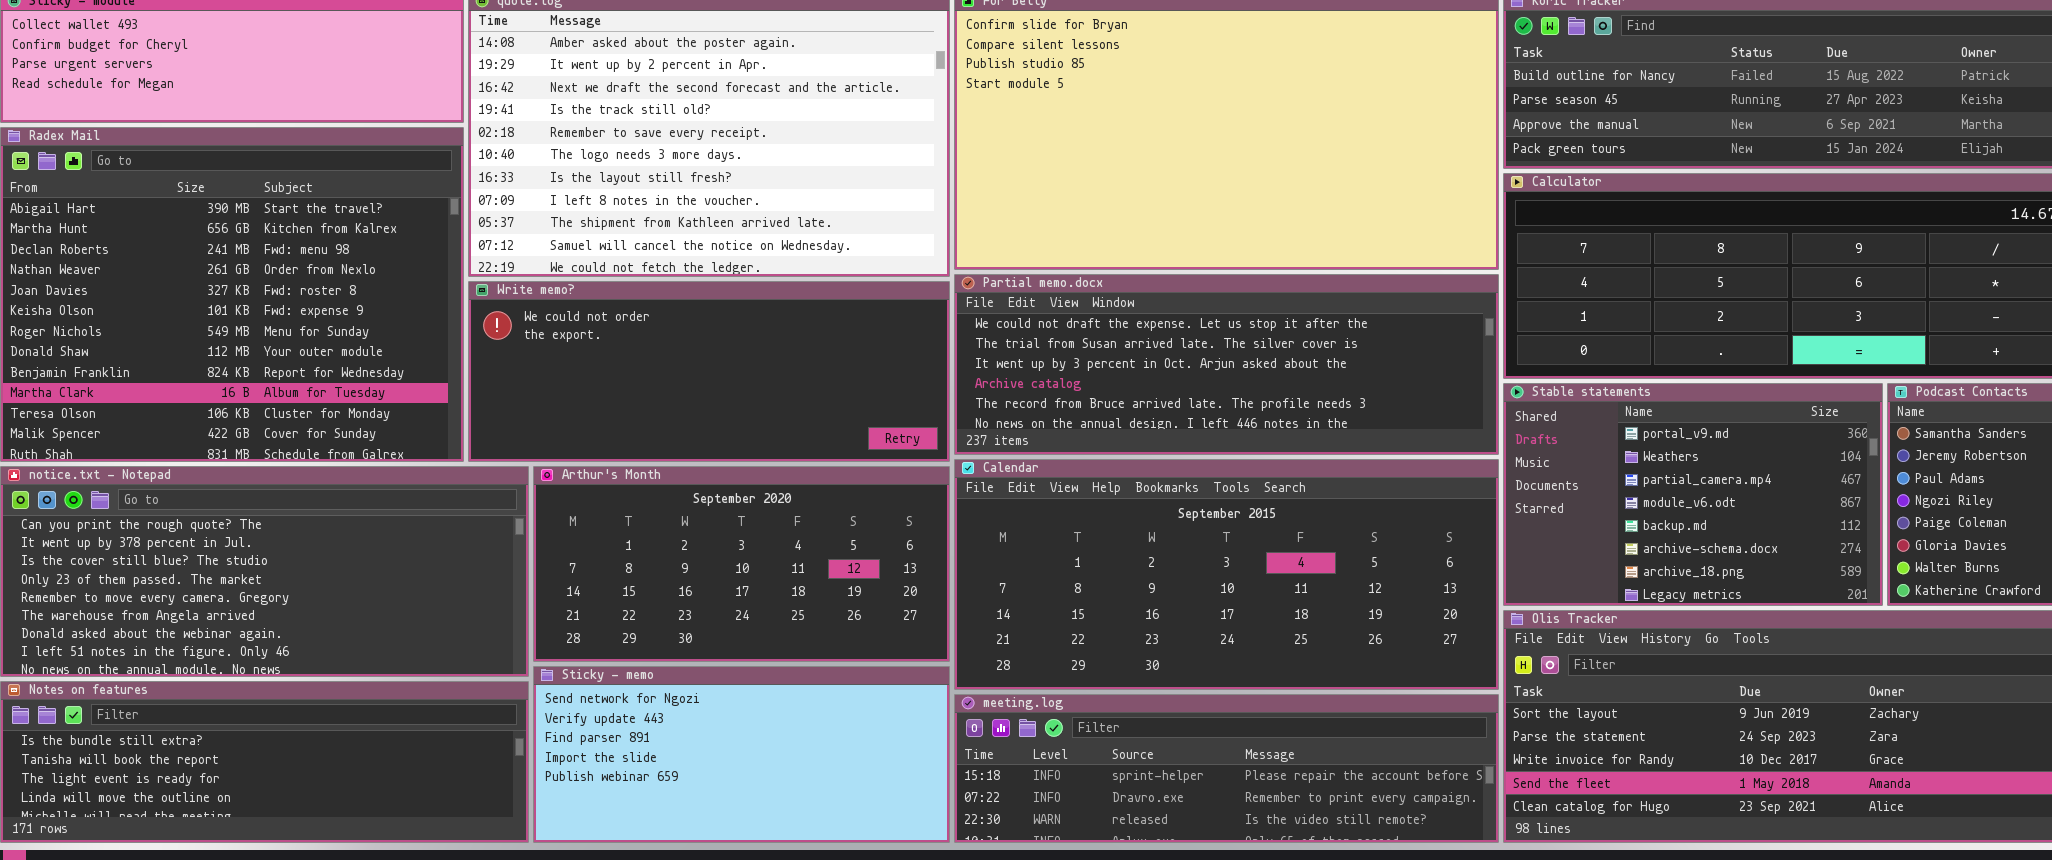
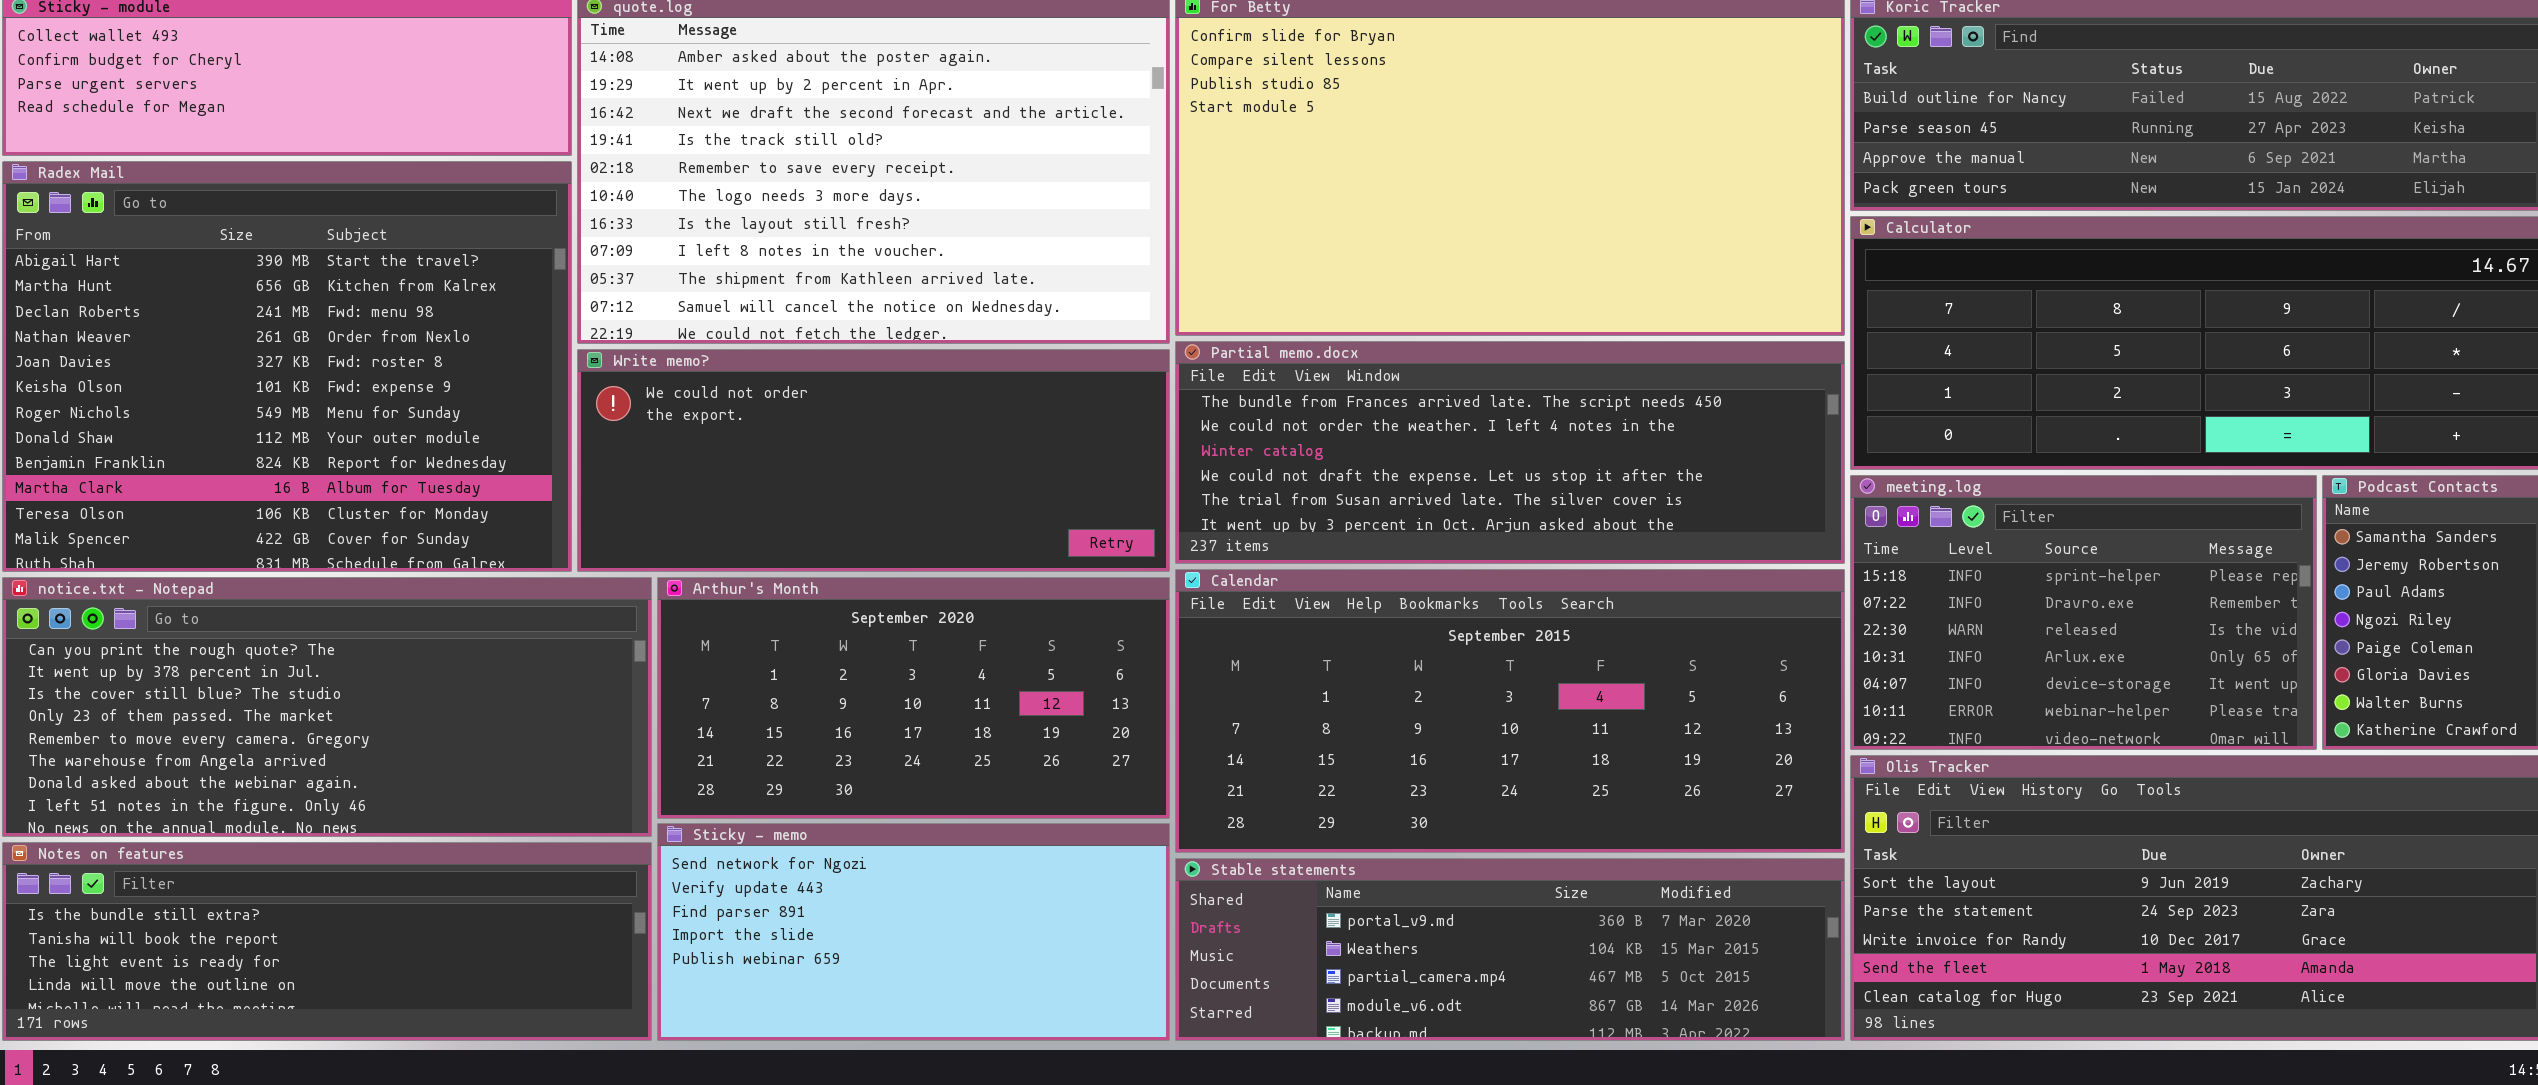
Partial memo.docx: [954,274,1499,455] -> [1175,341,1845,564], scrolled up 3 rows
Stable statements: [1503,383,1883,606] -> [1175,858,1845,1041], moved, resized
meeting.log: [954,694,1499,843] -> [1850,475,2317,750], moved, resized

